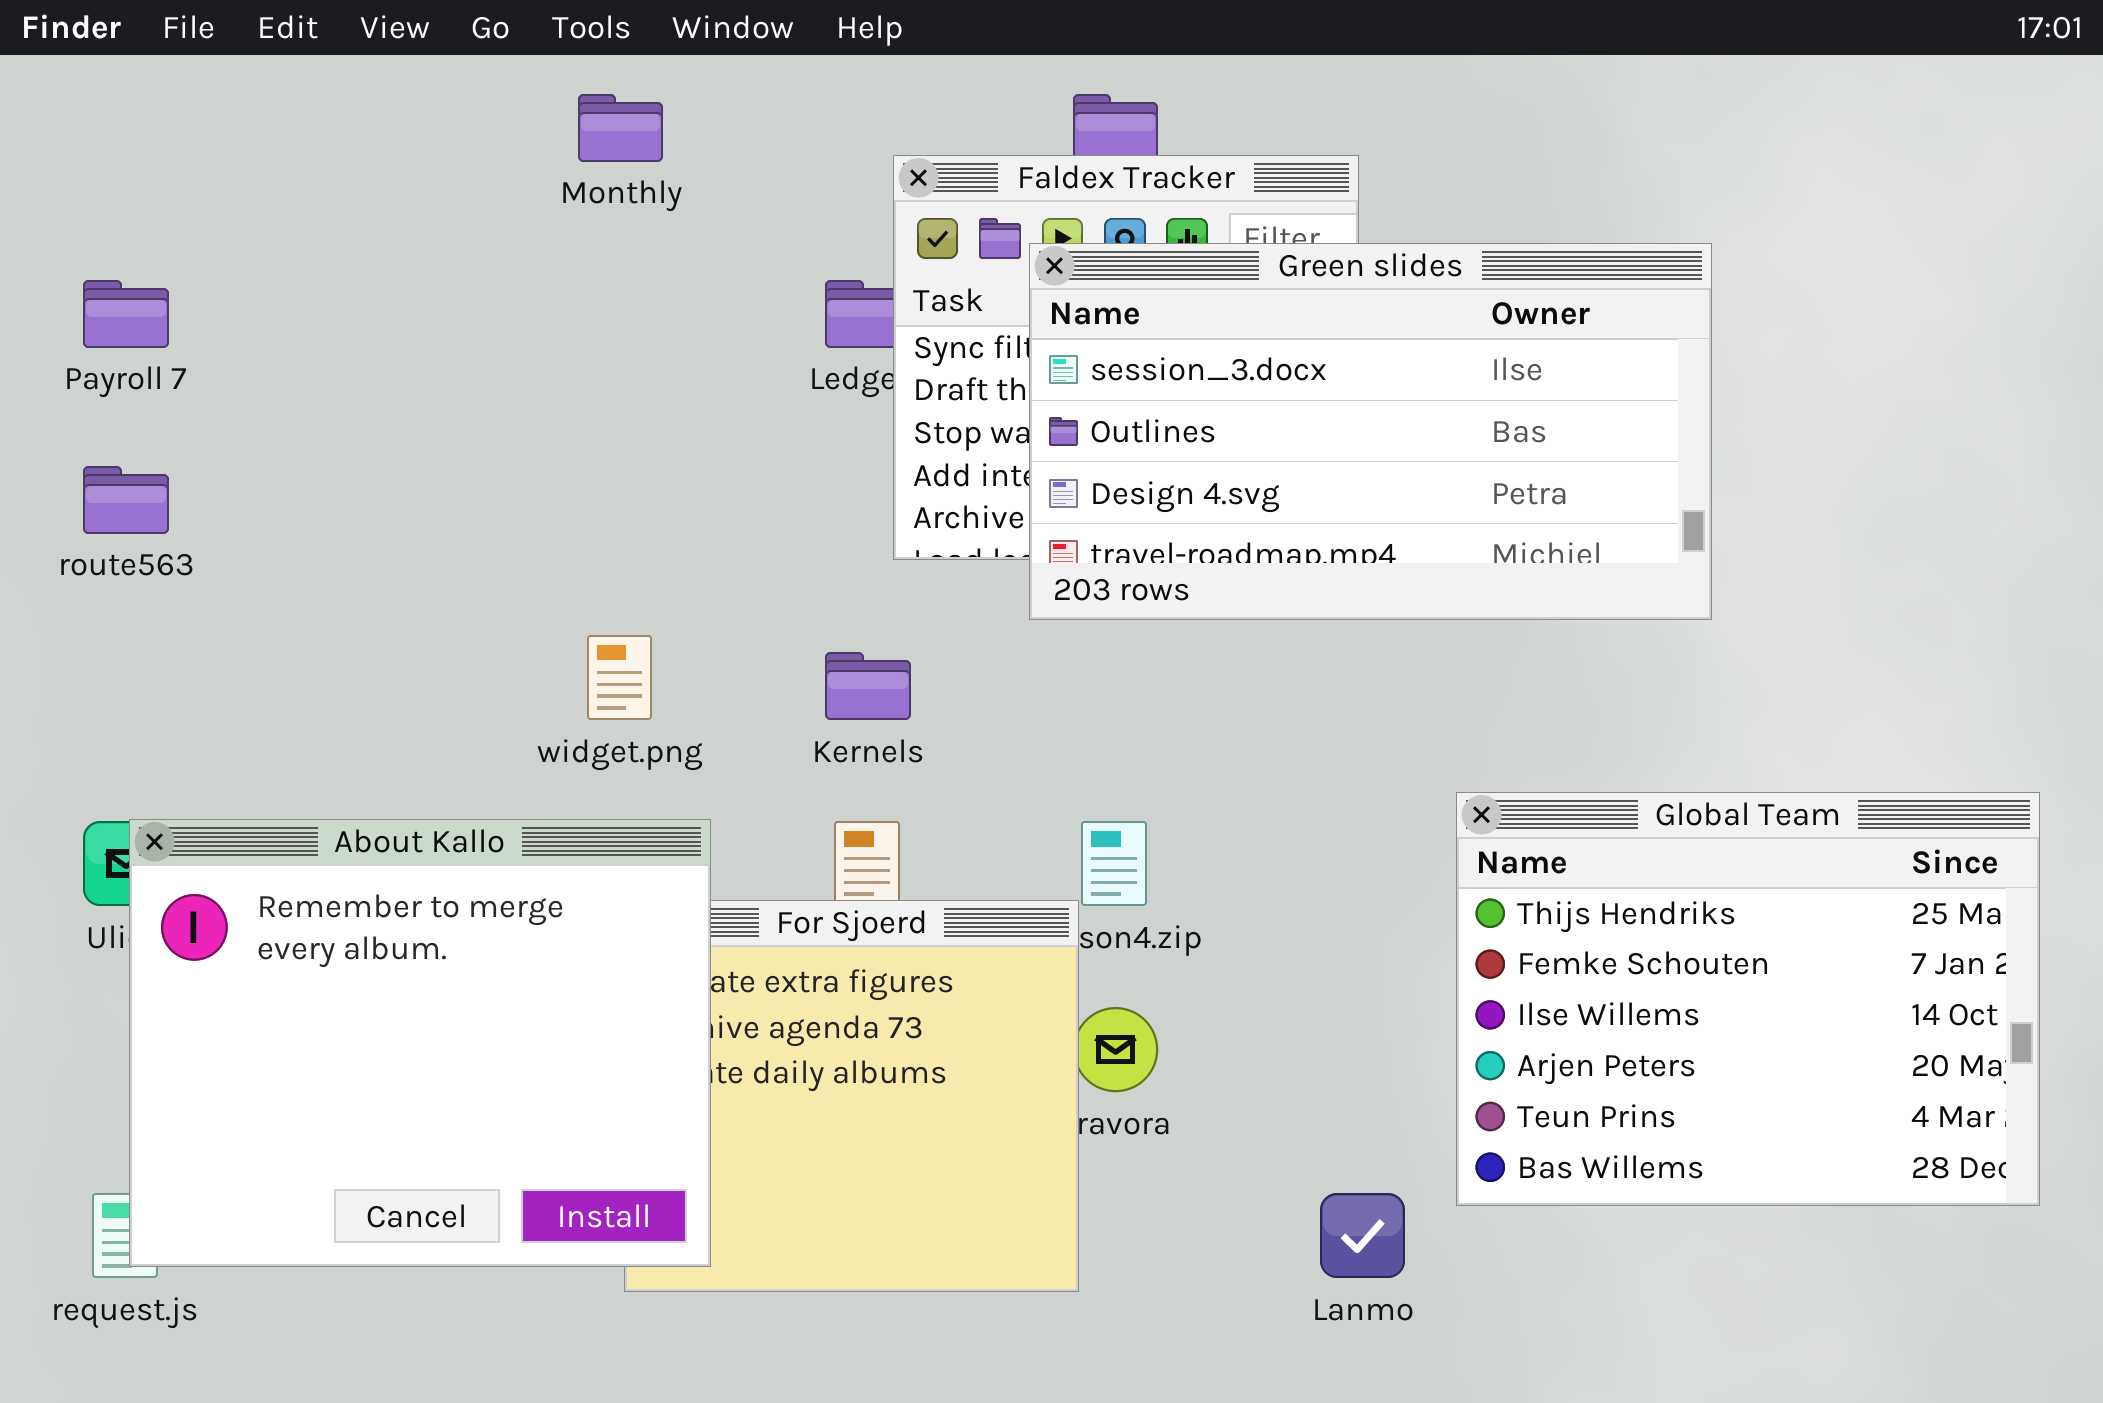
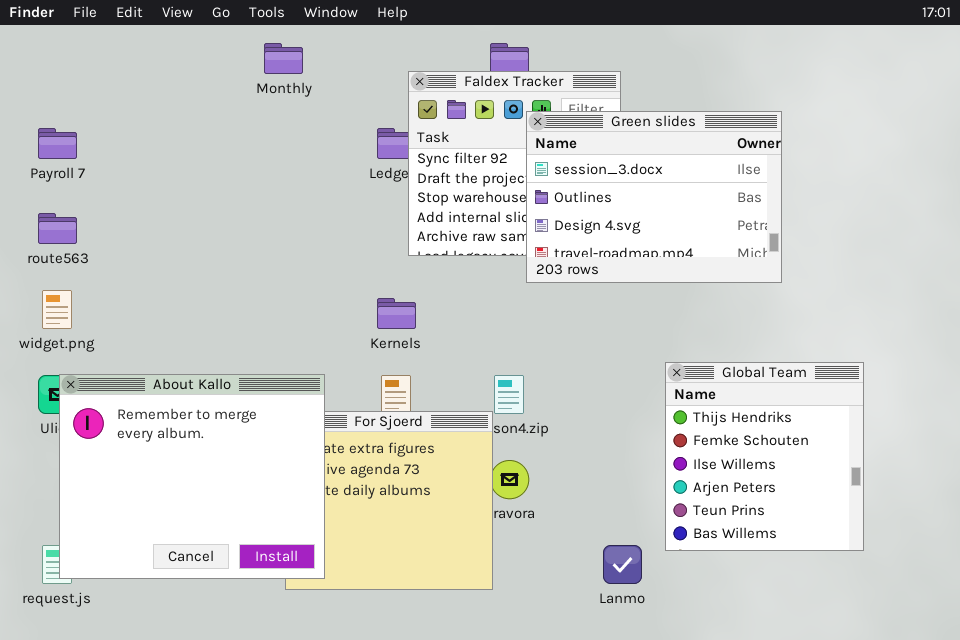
Green slides: [1029,243,1712,620] -> [526,111,782,283], resized
widget.png: [587,635,652,720] -> [42,290,72,329], moved
Global Team: [1456,792,2040,1206] -> [665,362,864,551], resized

